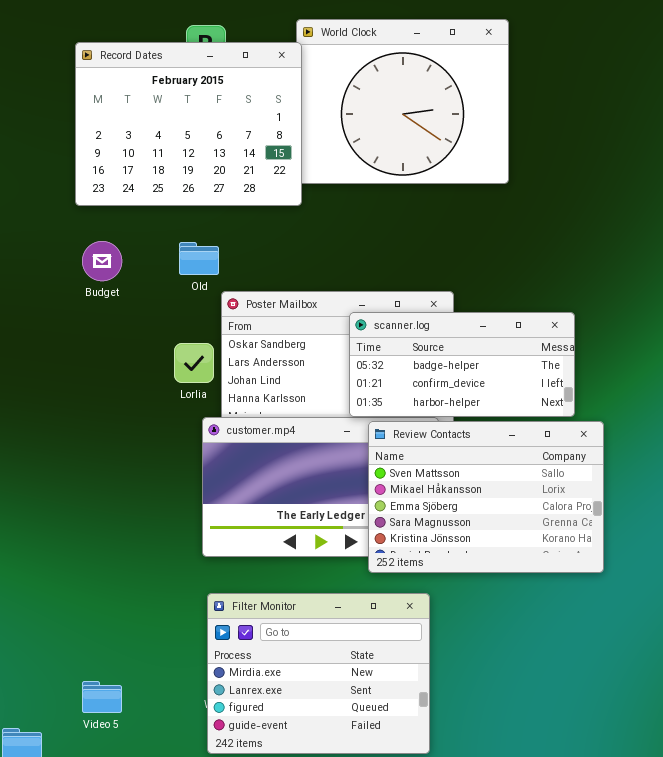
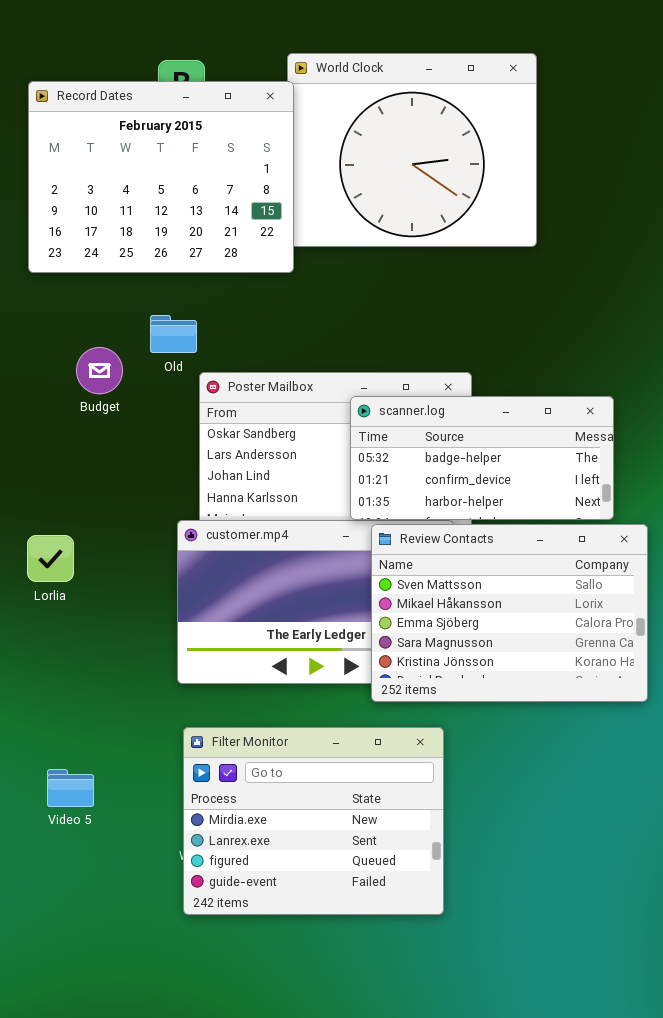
Budget: [82,241,122,281] -> [76,347,123,394], moved
Lorlia: [174,343,214,383] -> [27,535,74,582], moved
Video 5: [82,681,122,713] -> [47,769,94,807], moved

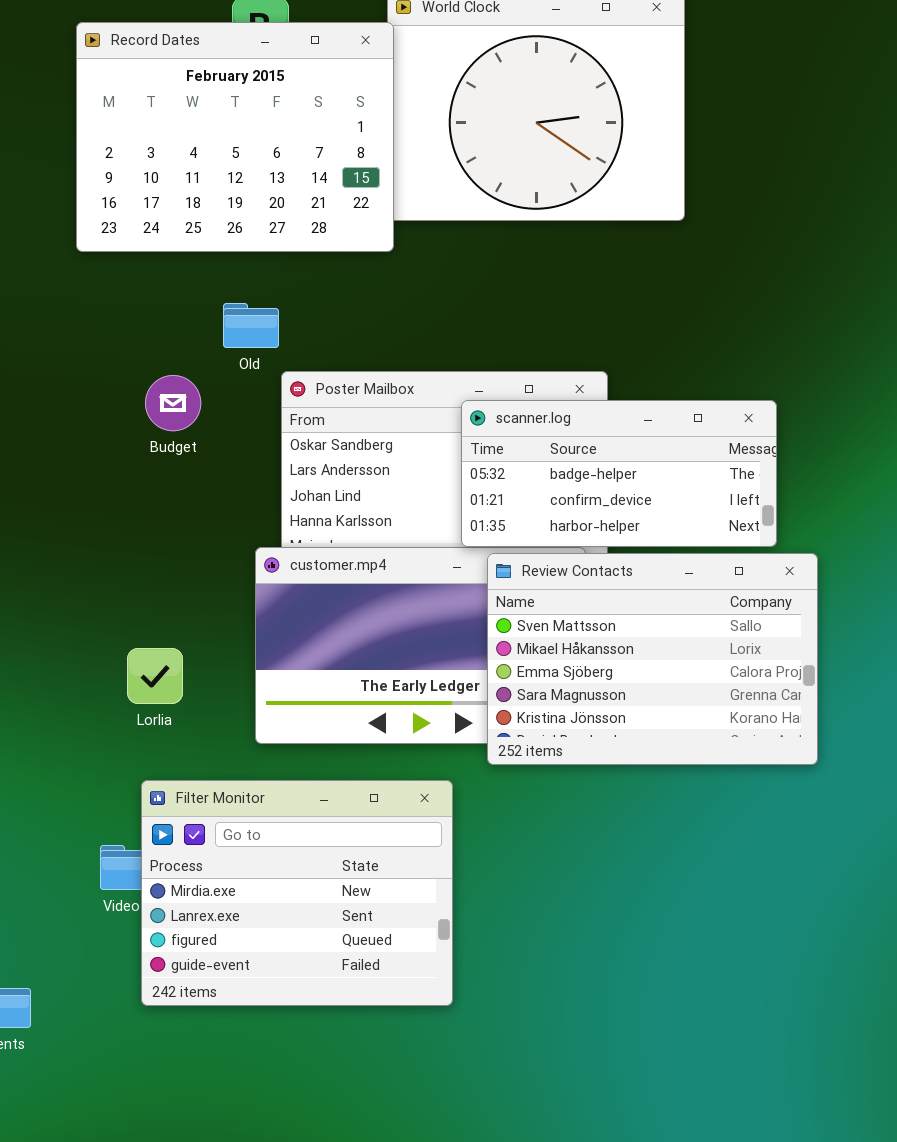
Budget: [76,347,123,394] -> [145,375,201,431], moved
Lorlia: [27,535,74,582] -> [127,648,183,704], moved
Filter Monitor: [183,727,444,915] -> [141,780,453,1006], moved

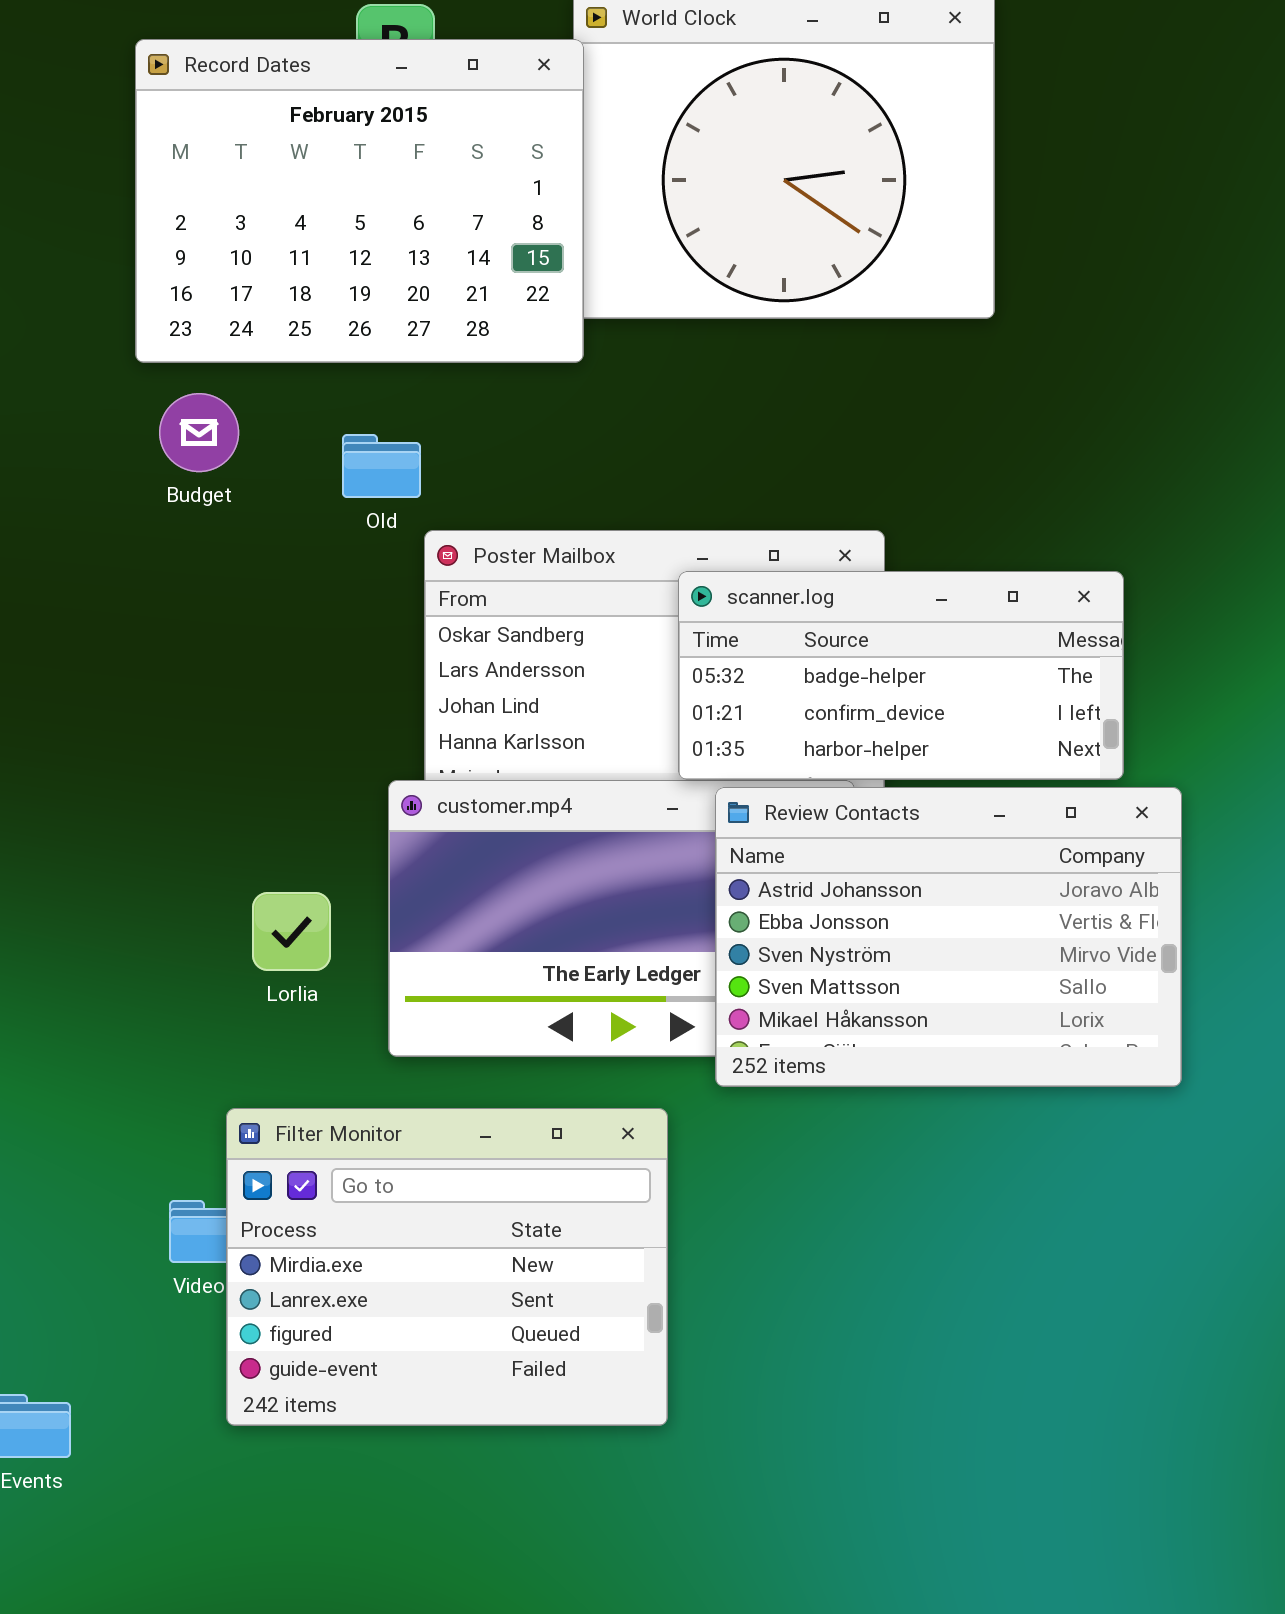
Budget: [145,375,201,431] -> [159,393,239,472], moved
Review Contacts: [487,553,818,765] -> [715,787,1182,1087], scrolled up 3 rows
Lorlia: [127,648,183,704] -> [252,892,331,971], moved

